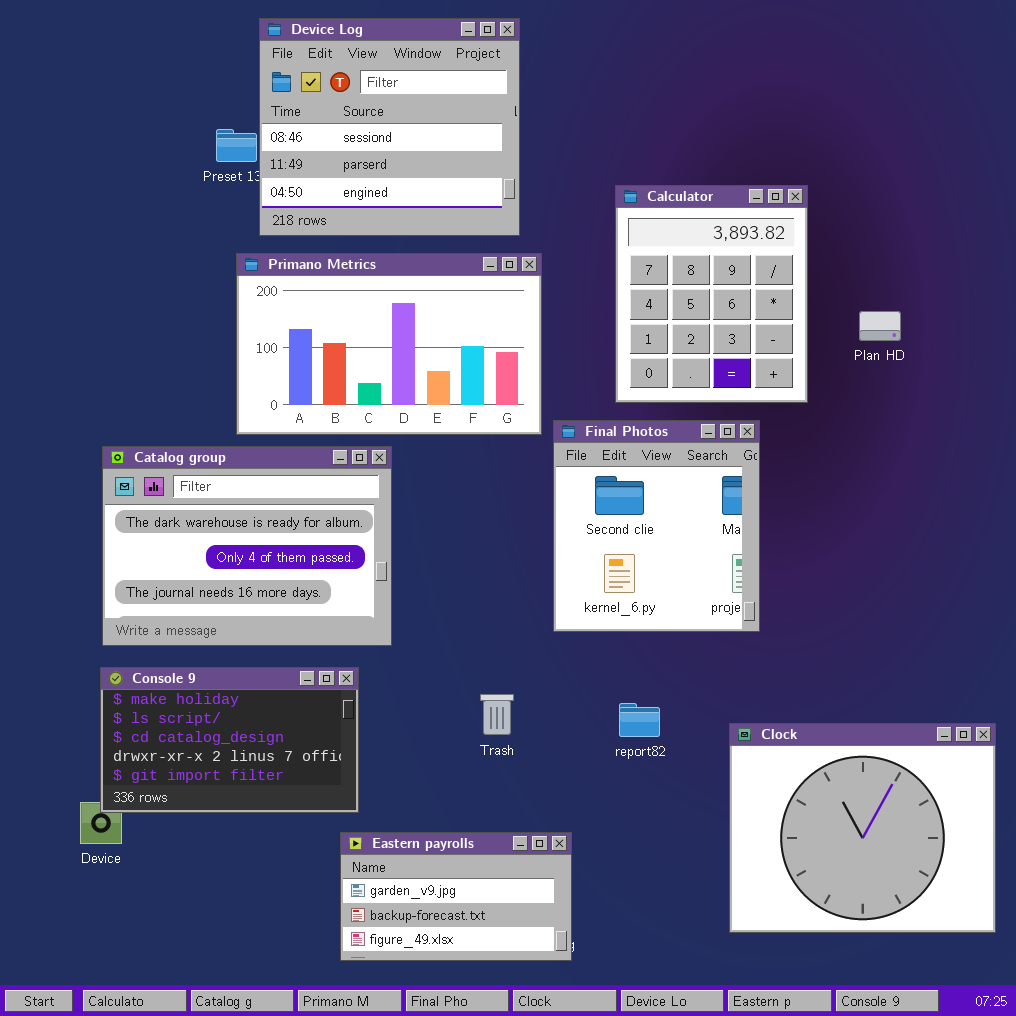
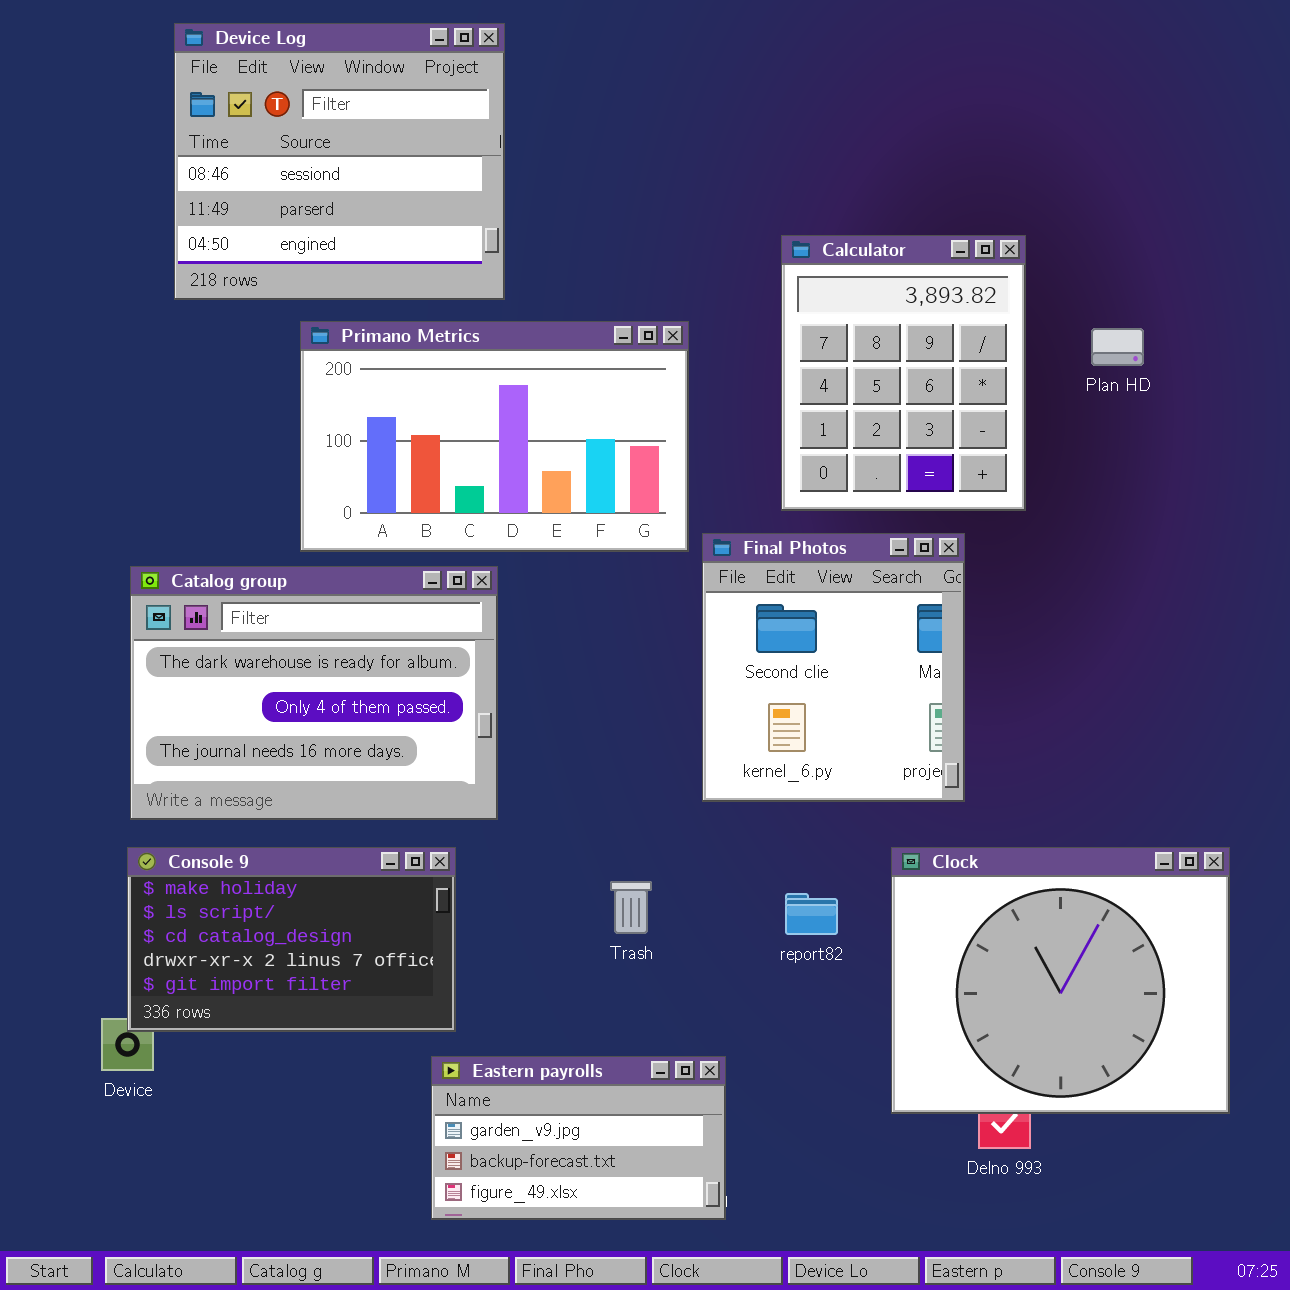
Device Log: [259,18,520,236] -> [174,23,505,300], moved
Plan HD: [859,311,901,341] -> [1091,328,1144,366], moved
Clock: [729,723,996,933] -> [891,847,1230,1114], moved

